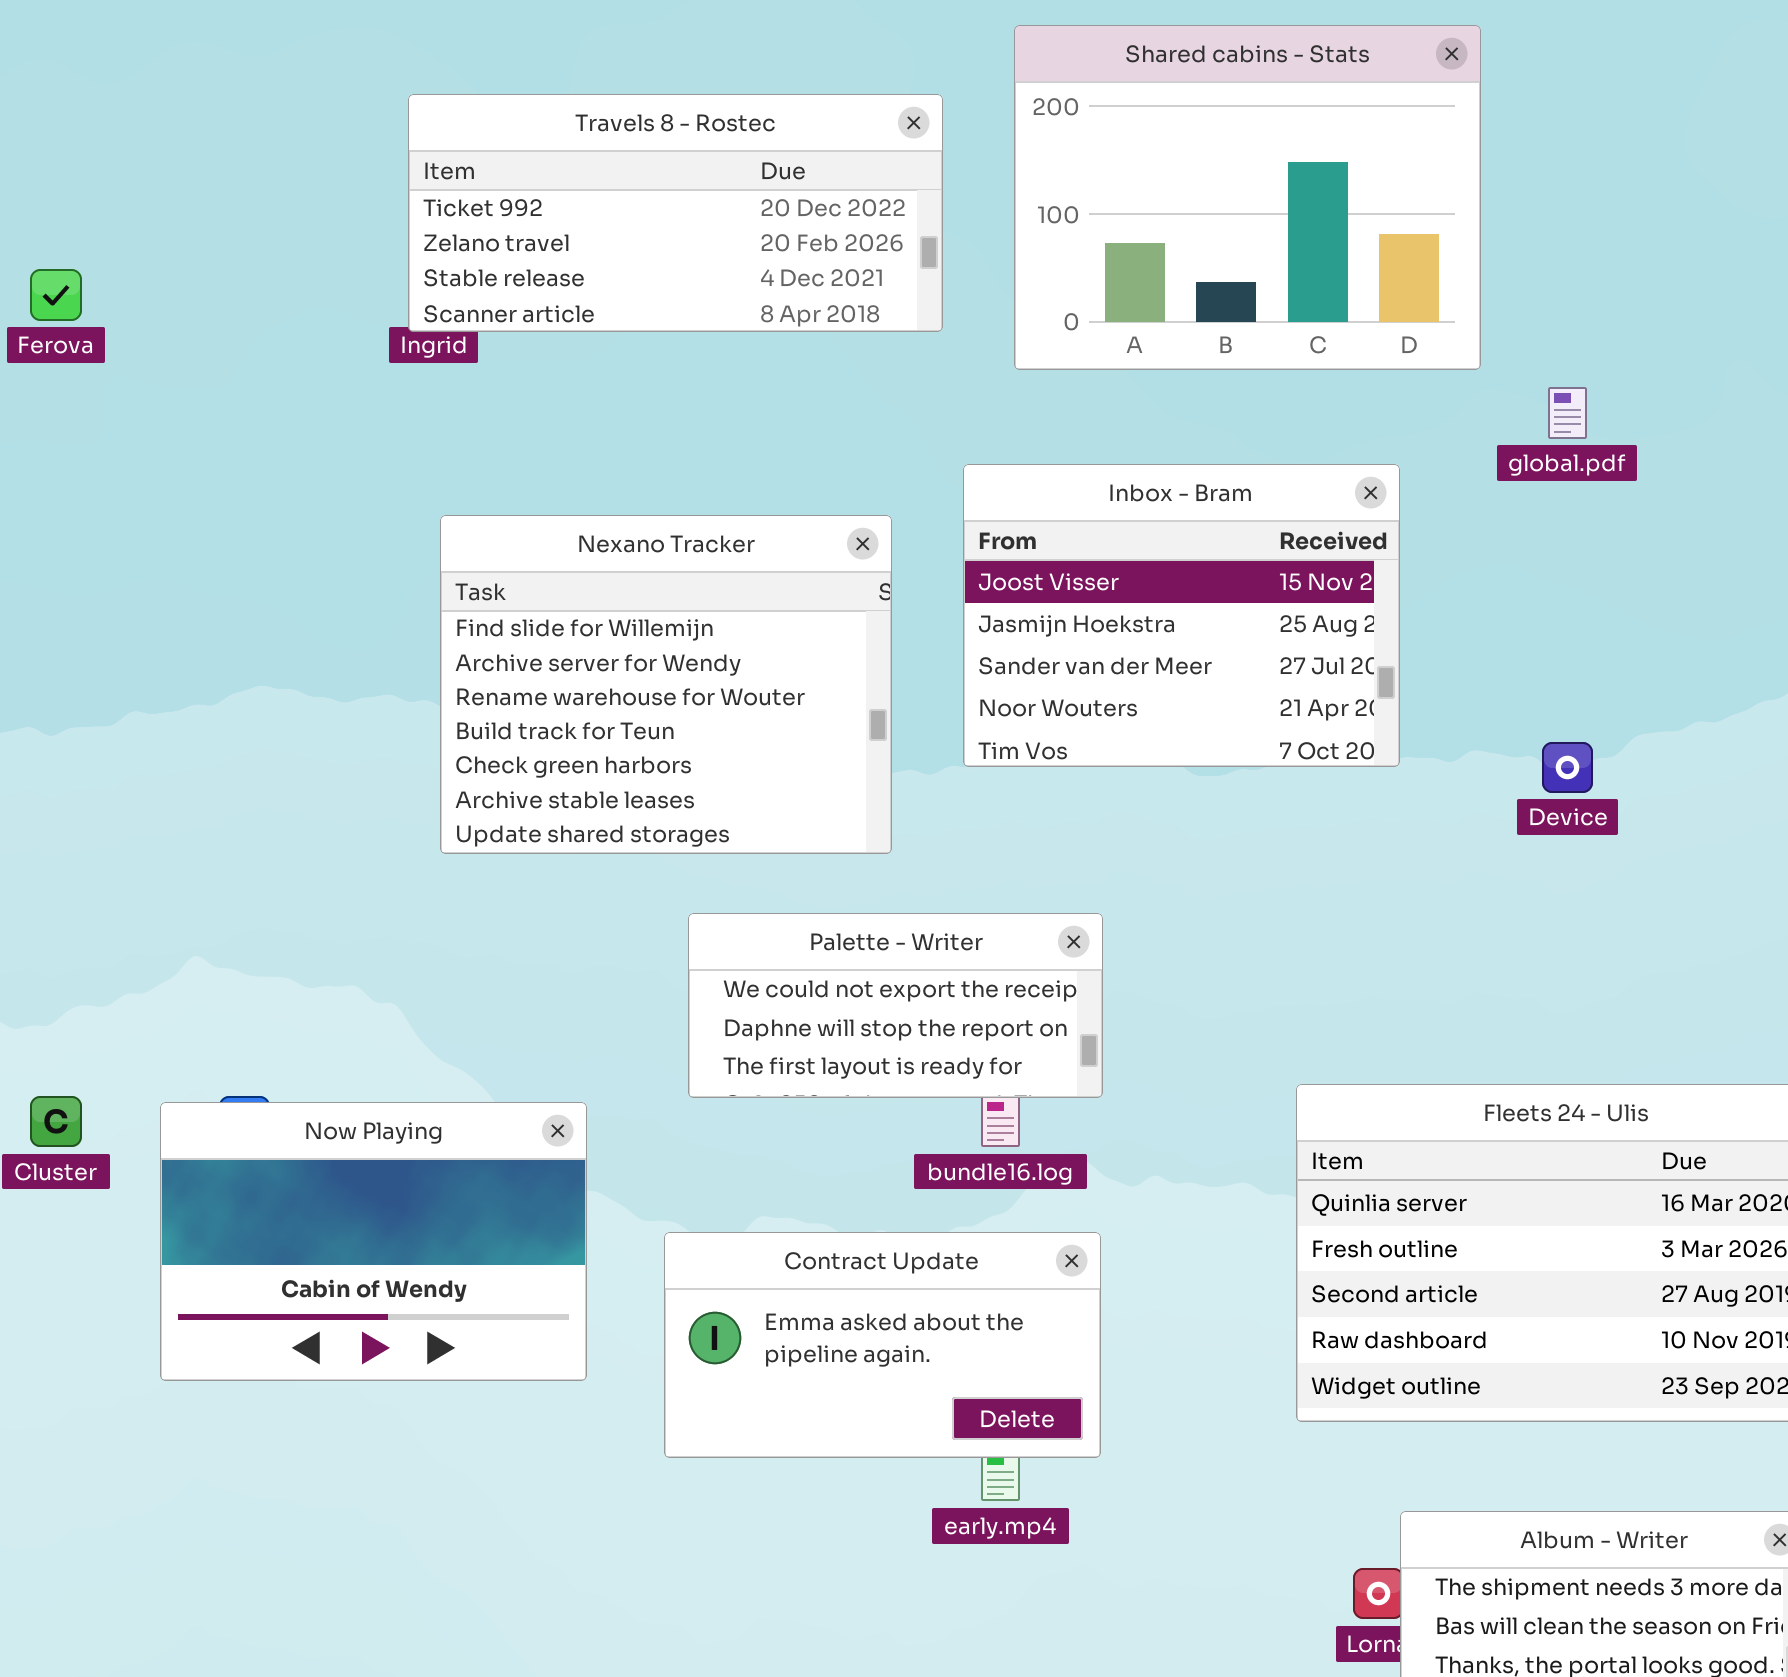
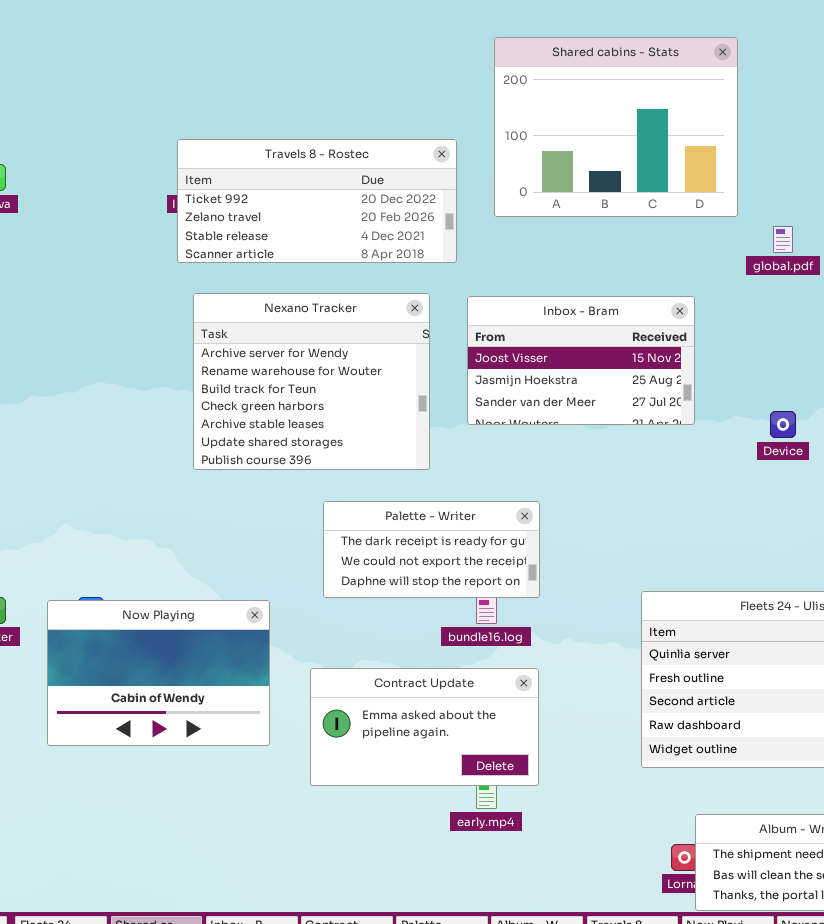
Travels 8 - Rostec: [408,94,943,332] -> [177,139,457,263], moved
Inbox - Bram: [963,464,1400,767] -> [467,296,695,425], resized
Nexano Tracker: [440,515,892,854] -> [193,293,430,470], scrolled down 1 row
Palette - Writer: [688,913,1103,1098] -> [323,501,540,598], scrolled up 1 row

